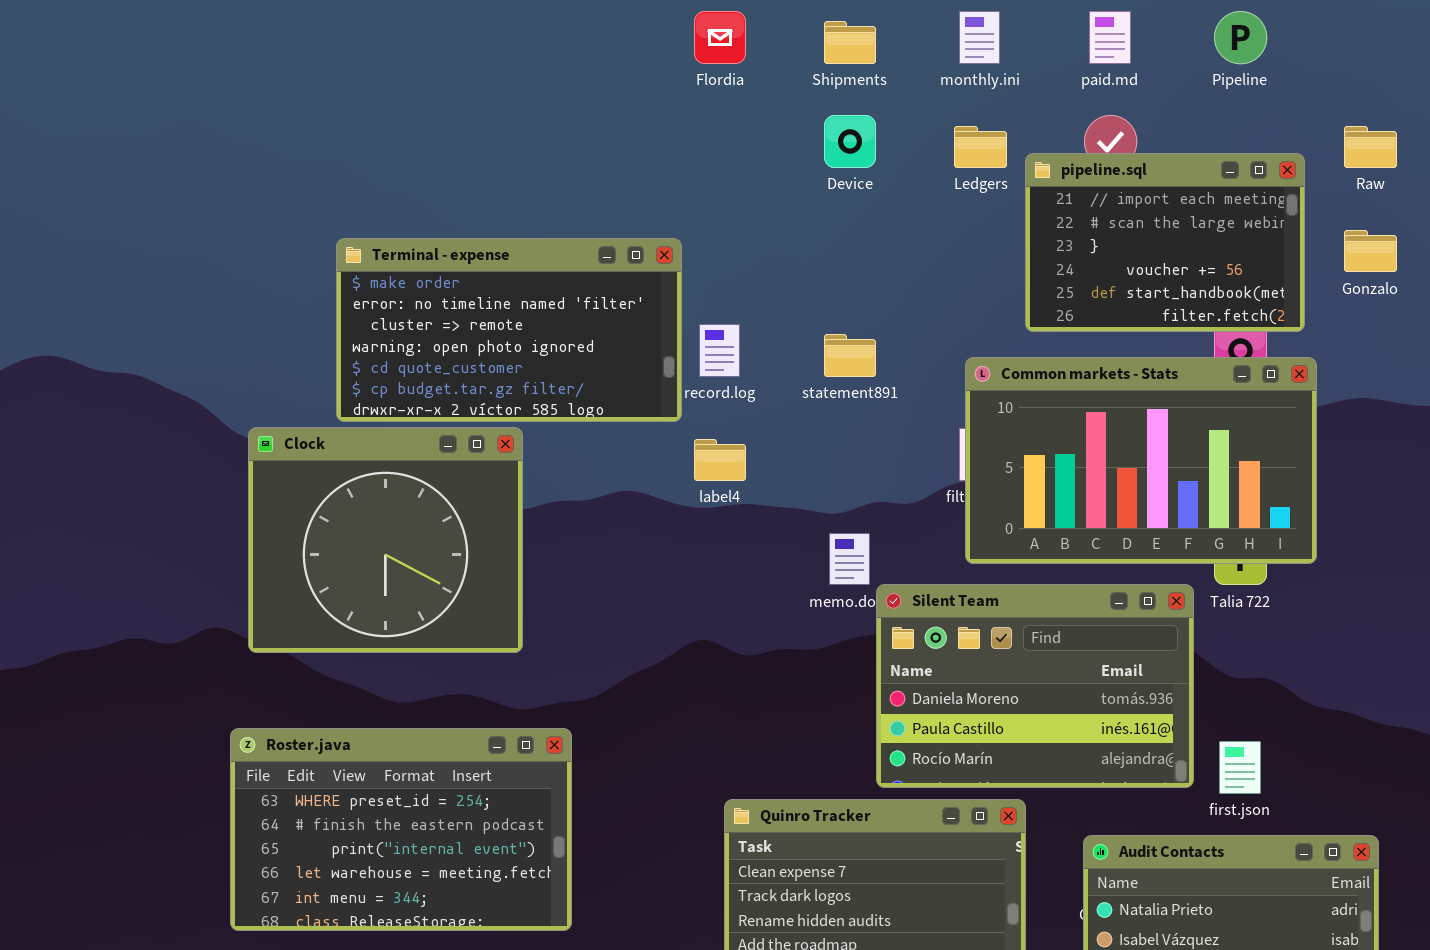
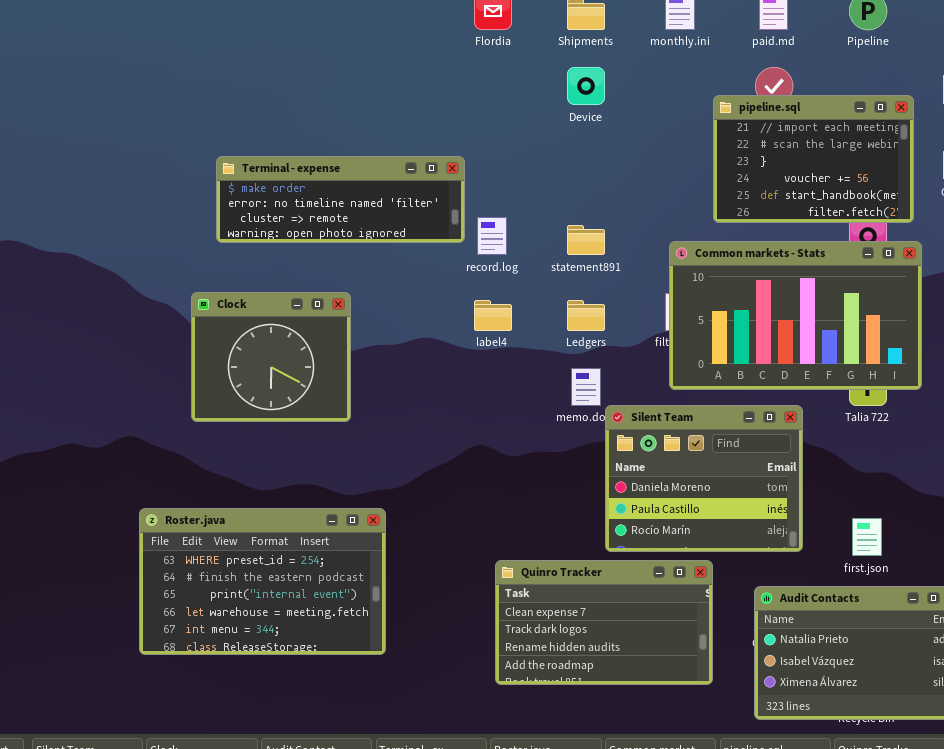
Ledgers: [954,126,1007,168] -> [567,300,605,331], moved
Terminal - expense: [336,238,682,422] -> [216,156,465,243], resized
Clock: [248,427,523,653] -> [191,292,351,422], resized
Silent Team: [876,584,1194,788] -> [605,405,803,552], resized

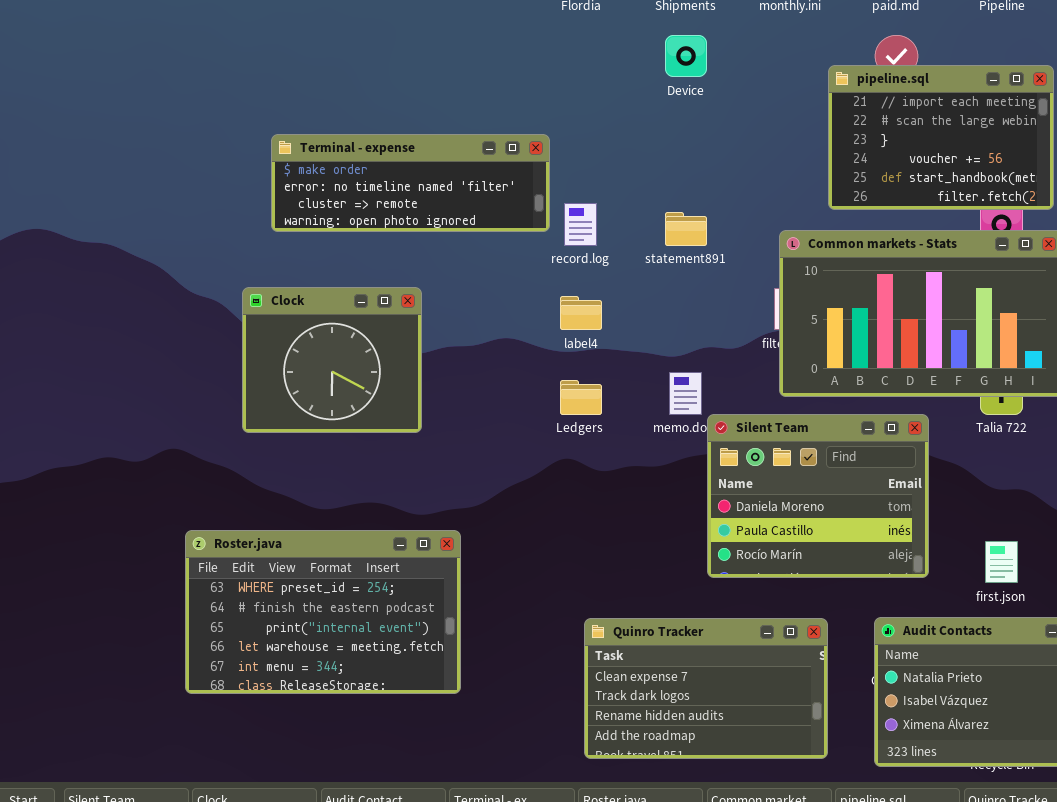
Ledgers: [567,300,605,331] -> [560,380,602,415], moved
Quinro Tracker: [495,560,713,685] -> [584,618,828,759], moved

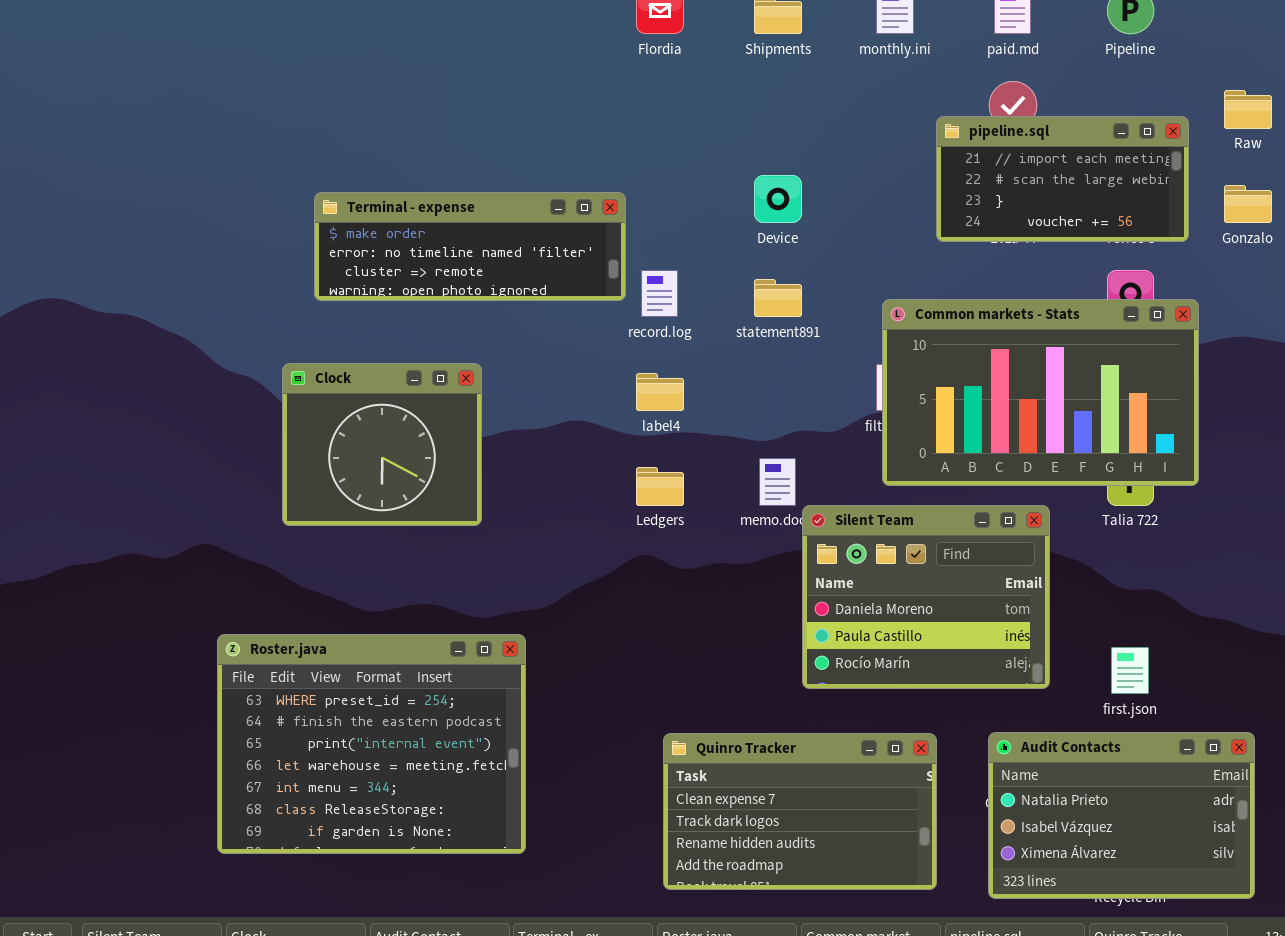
Device: [665,35,707,77] -> [754,175,802,223], moved
pipeline.sql: [828,65,1054,210] -> [936,116,1189,242], resized
Roster.java: [185,530,461,694] -> [217,634,526,854], resized

